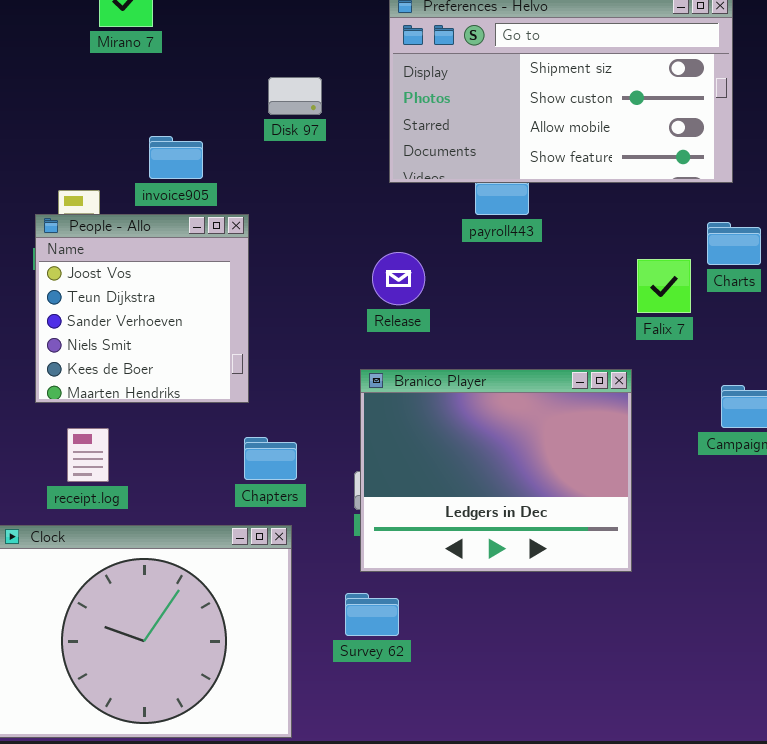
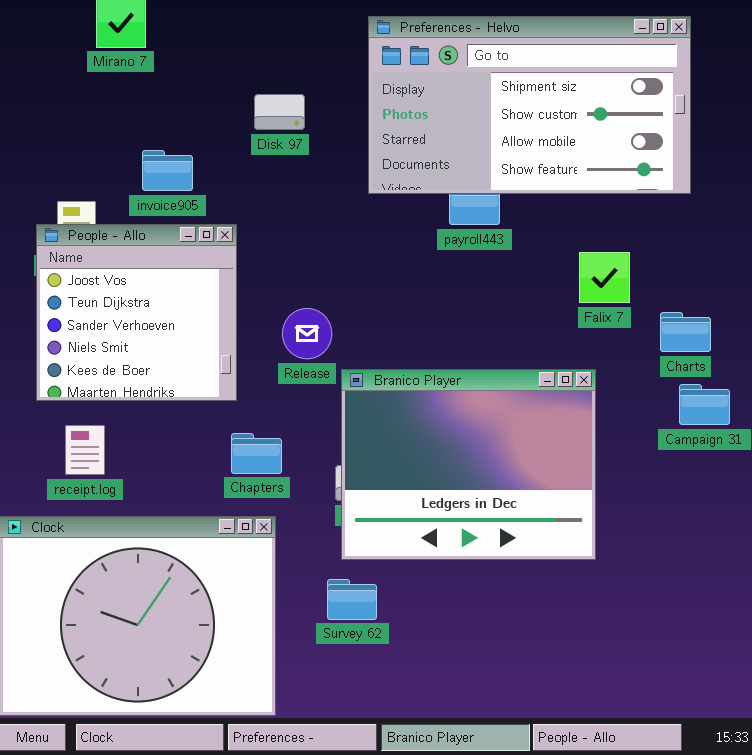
Charts: [707,222,761,265] -> [660,312,711,352], moved
Release: [372,252,425,305] -> [282,308,332,359], moved
Falix 7: [637,259,691,313] -> [579,252,630,303], moved

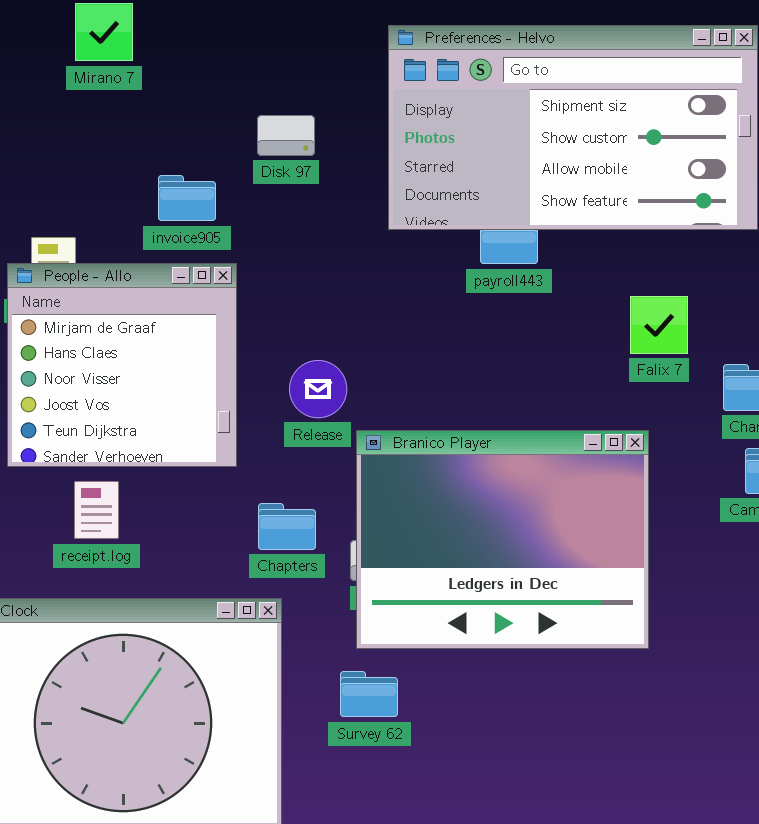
invoice905: [142,150,193,191] -> [158,175,216,221], moved
People - Allo: [36,224,237,401] -> [7,263,237,467], scrolled up 3 rows
receipt.log: [65,425,105,475] -> [74,481,119,539], moved
Chapters: [231,433,282,474] -> [258,503,316,550], moved

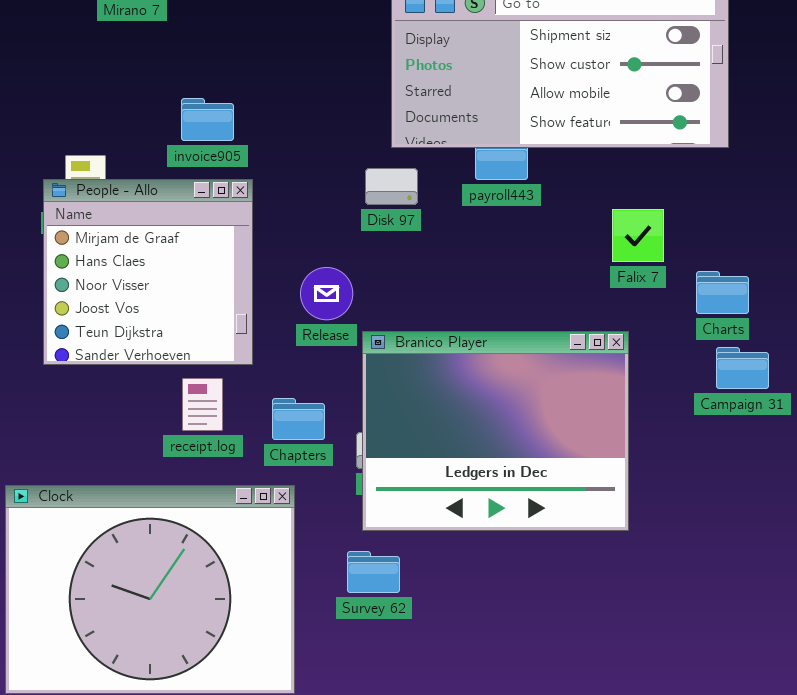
Disk 97: [257,115,315,156] -> [365,168,418,205], moved
receipt.log: [74,481,119,539] -> [182,378,223,431], moved

